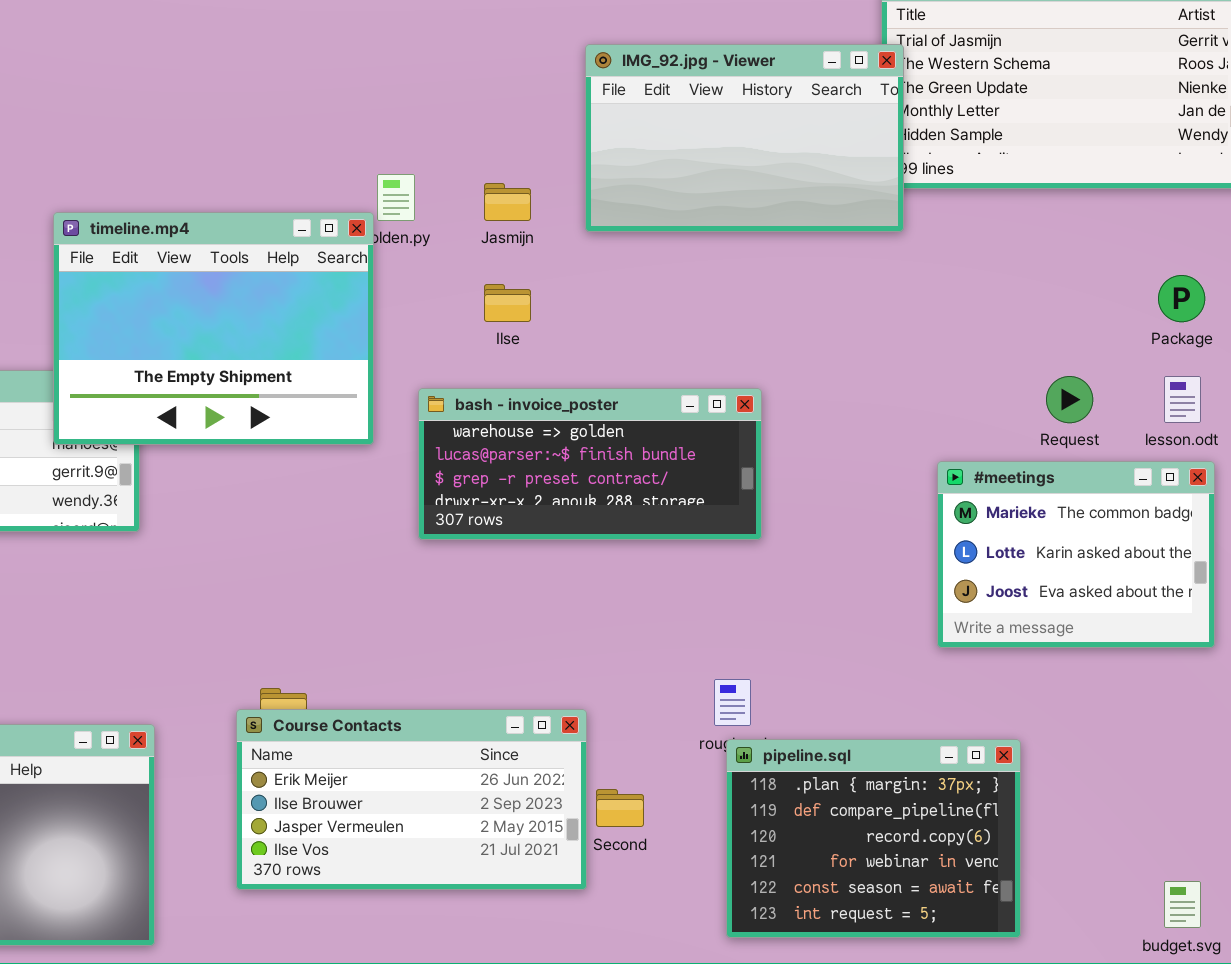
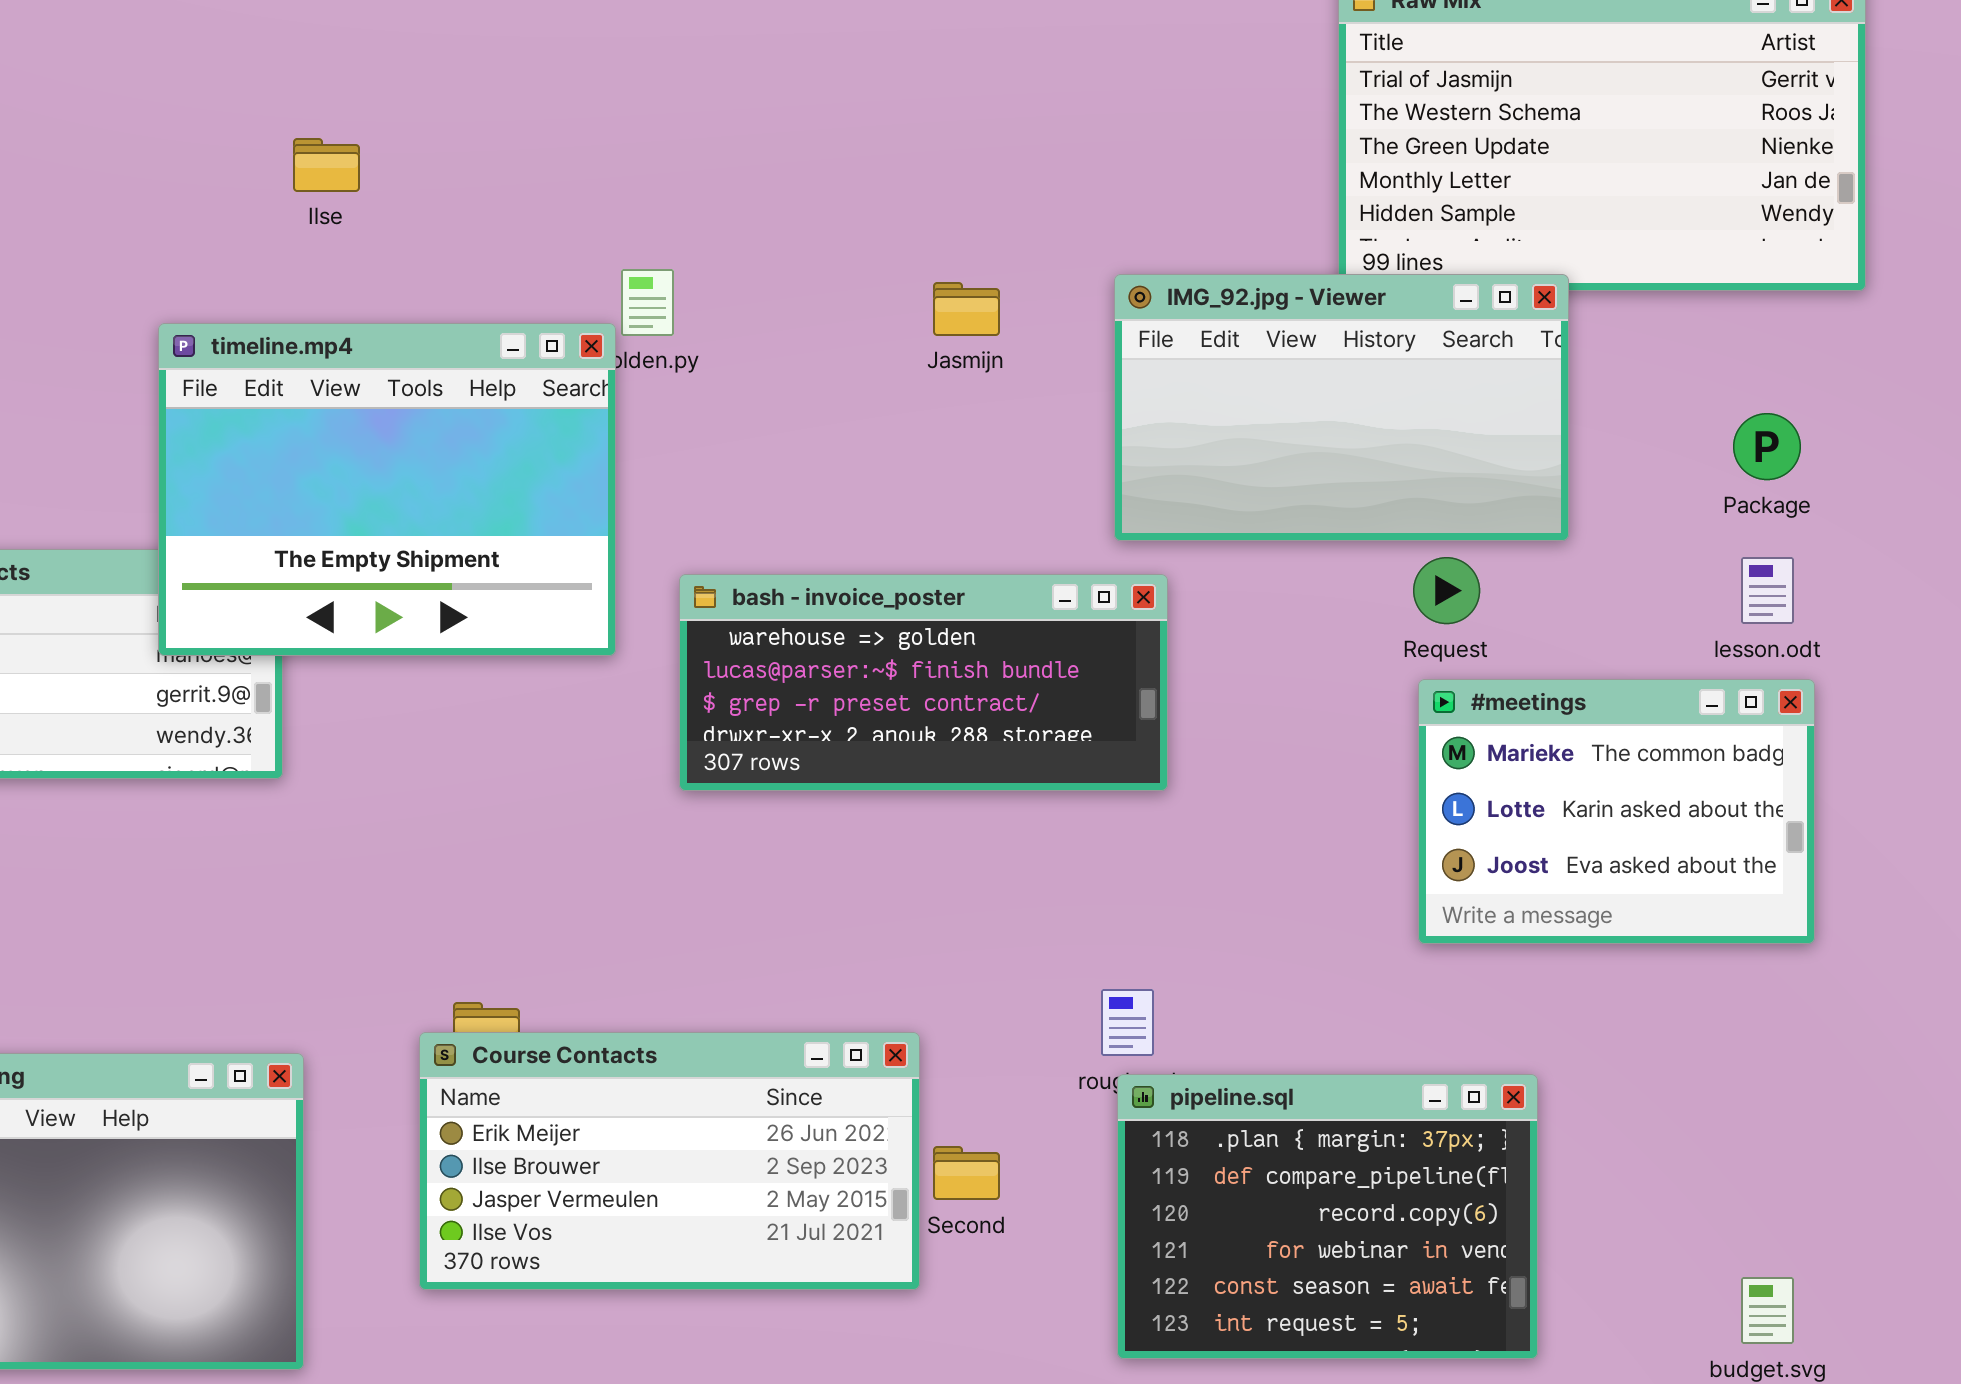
IMG_92.jpg - Viewer: [585,44,904,232] -> [1114,274,1569,541], moved
Jasmijn: [484,183,531,221] -> [933,282,1000,336], moved
Ilse: [484,284,531,322] -> [293,138,360,192], moved
Request: [1046,376,1093,423] -> [1413,557,1480,624], moved

